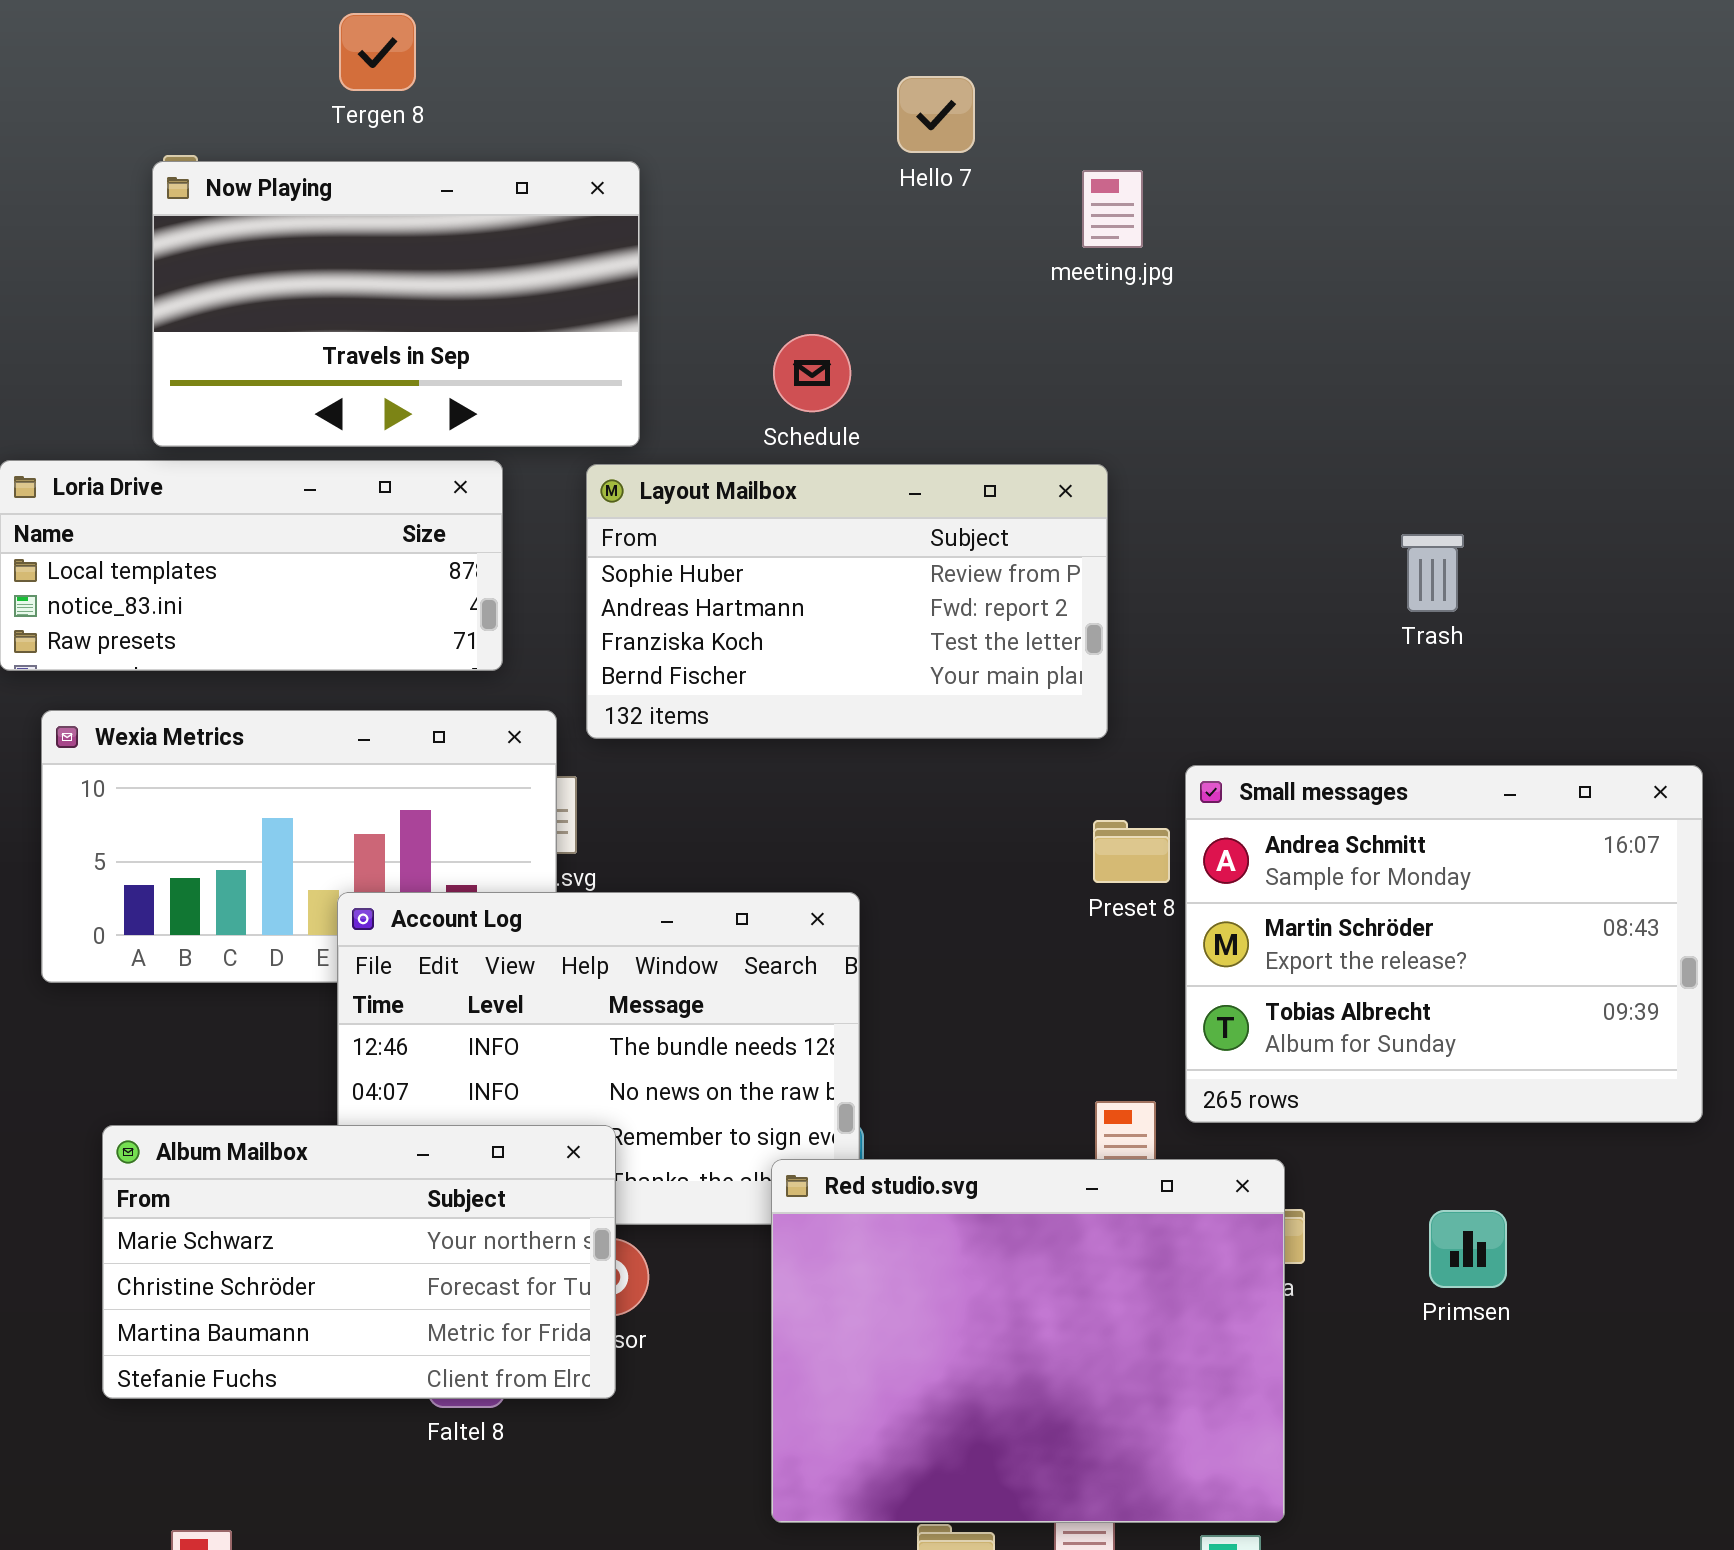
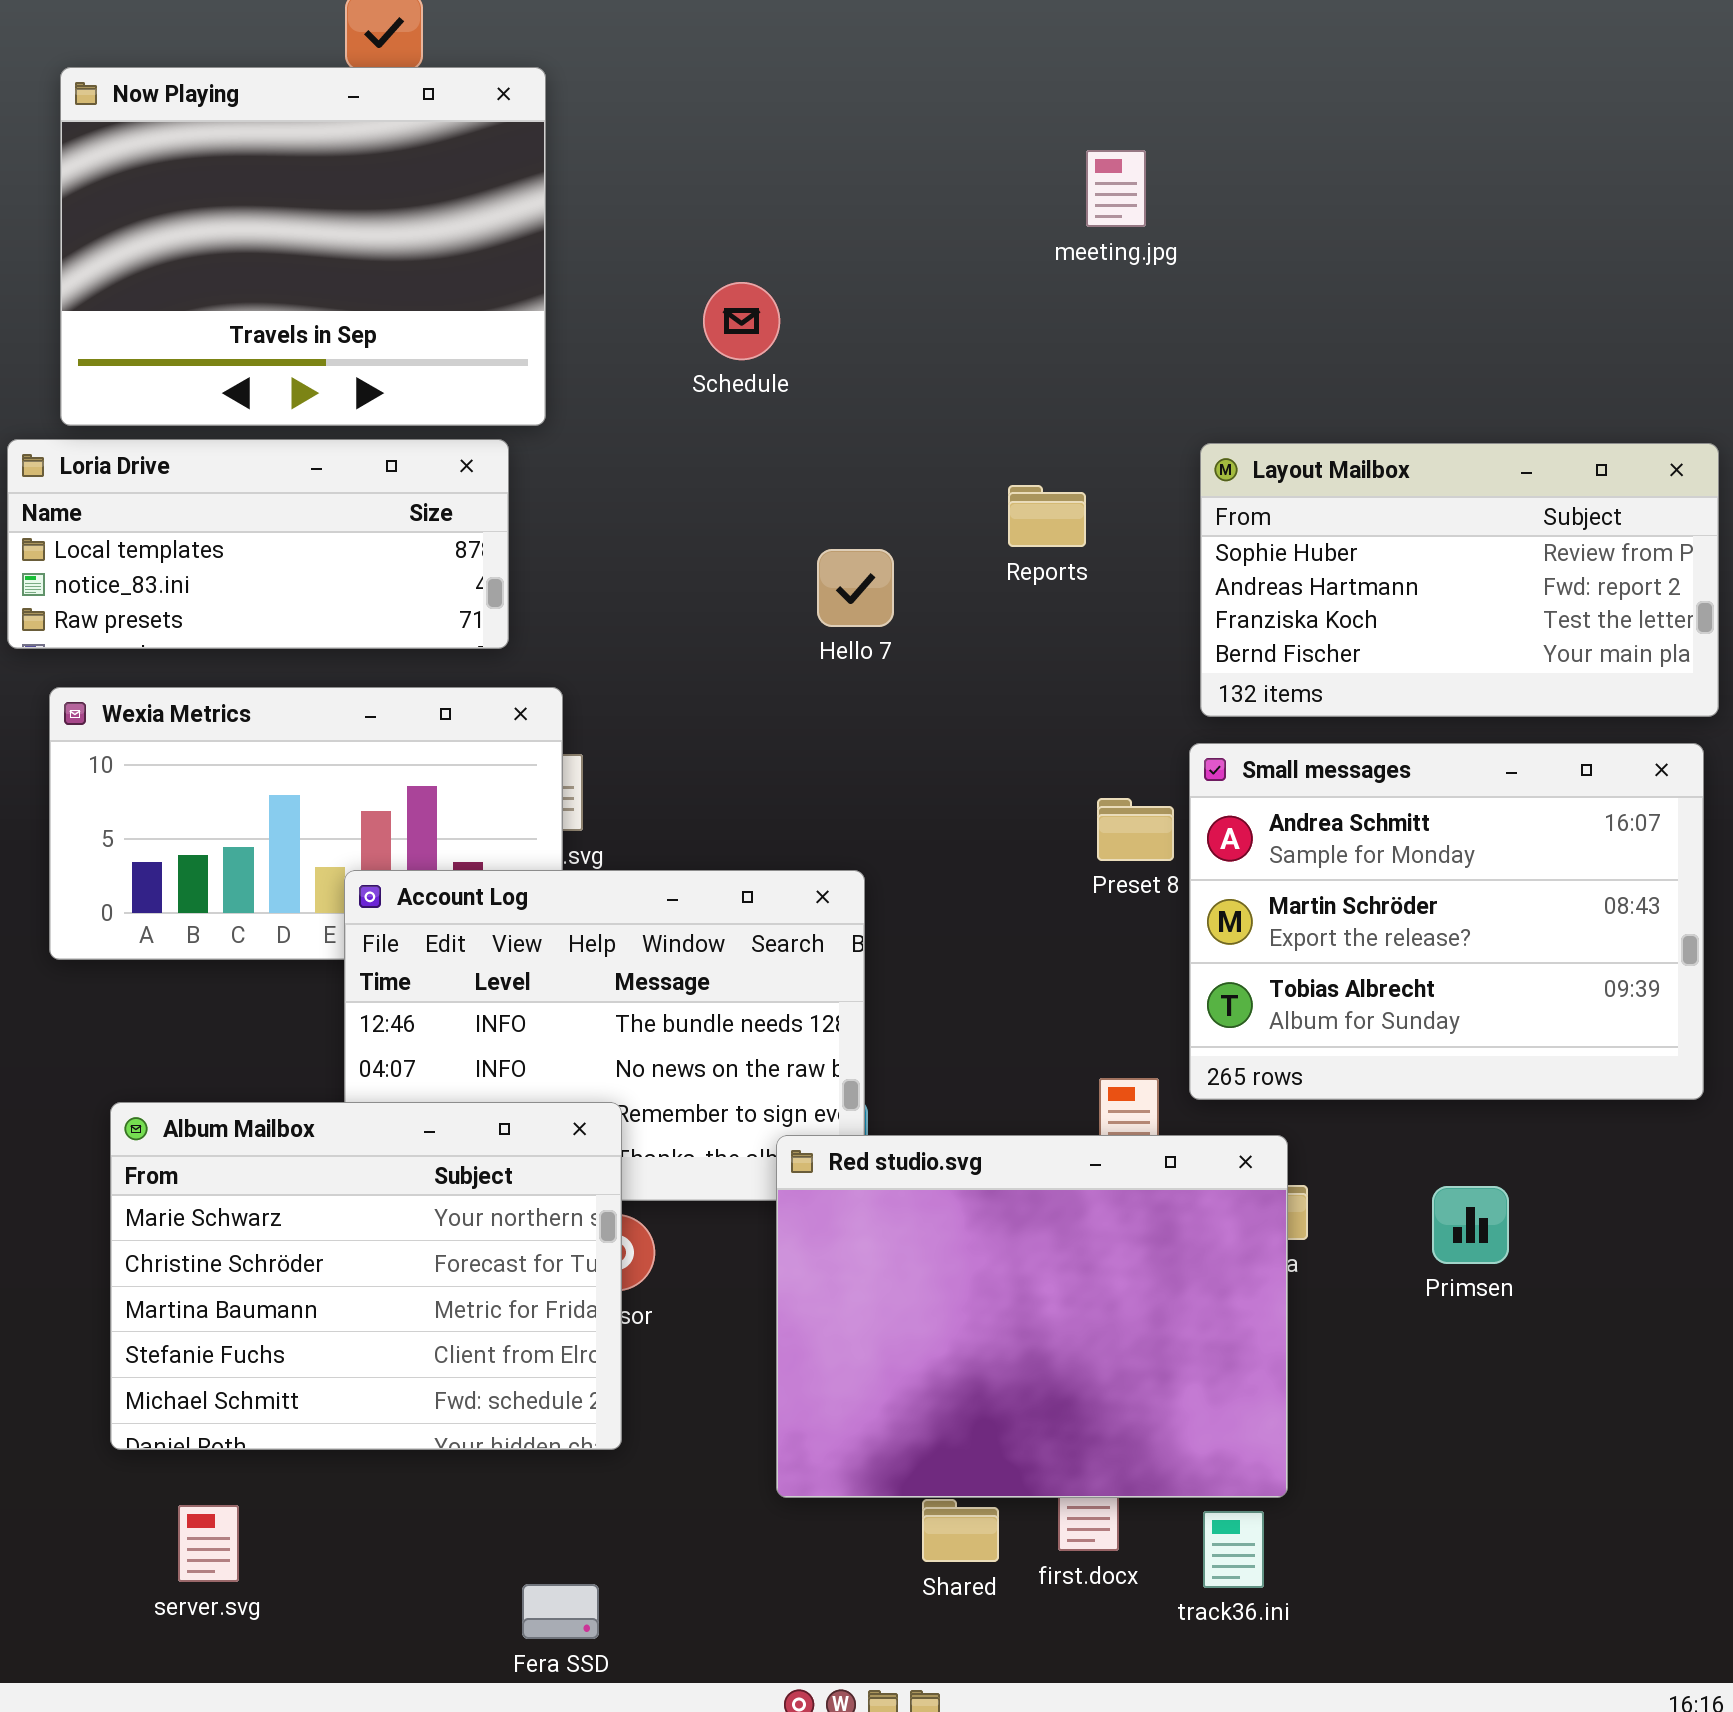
Hello 7: [897,76,975,153] -> [817,549,894,627], moved
Now Playing: [152,161,640,447] -> [60,67,546,426], moved, resized
Schedule: [773,334,851,412] -> [703,282,780,360], moved
Layout Mailbox: [586,464,1108,739] -> [1200,443,1719,717], moved
Album Mailbox: [102,1125,616,1399] -> [110,1102,622,1450], resized

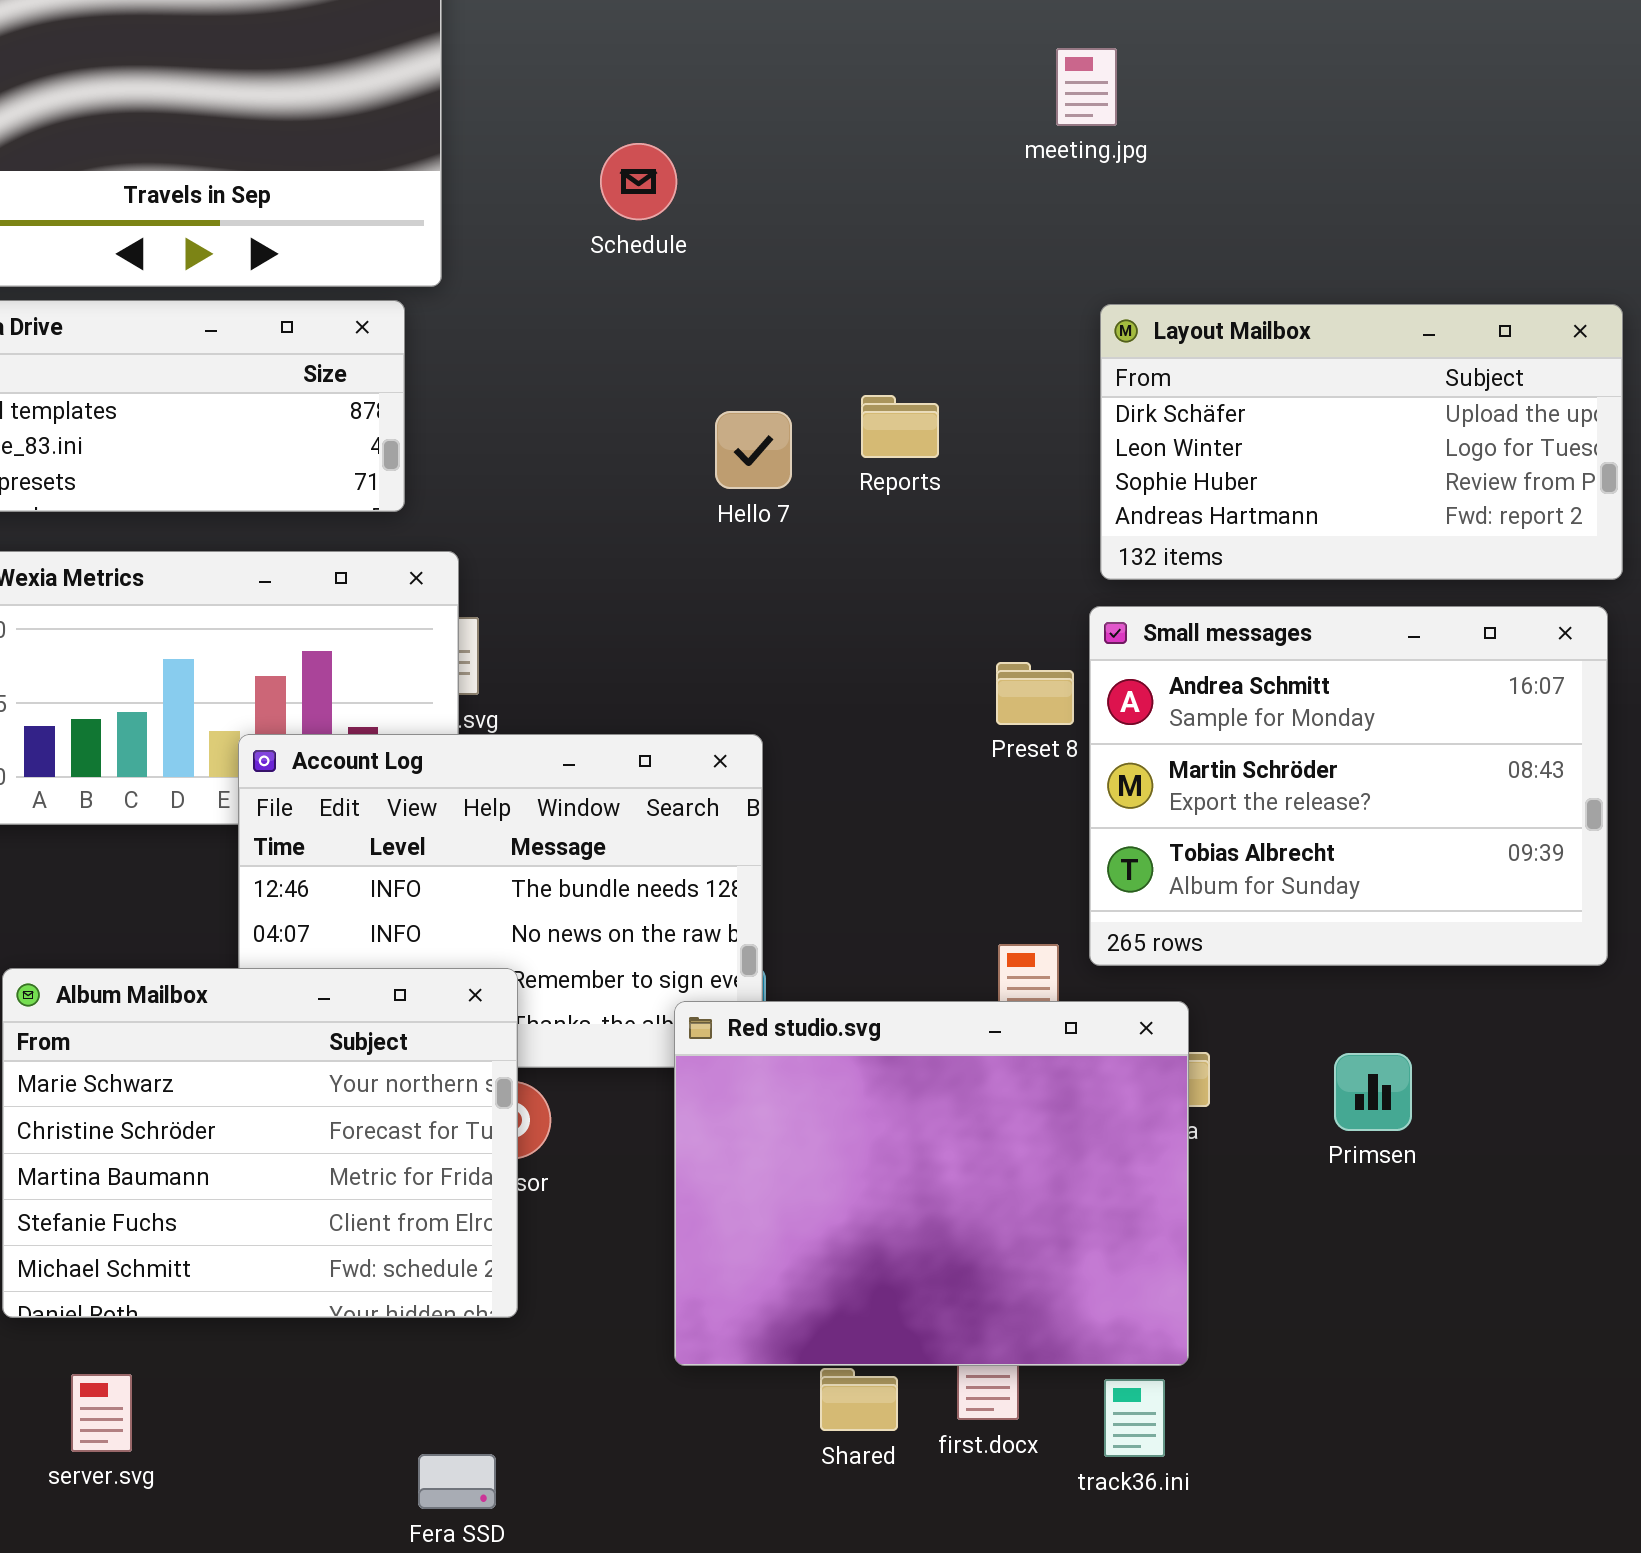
meeting.jpg: [1086,150,1146,227] -> [1056,48,1117,126], moved
Layout Mailbox: [1200,443,1719,717] -> [1100,304,1623,580], scrolled up 2 rows
Reports: [1008,485,1086,547] -> [861,395,939,458], moved

